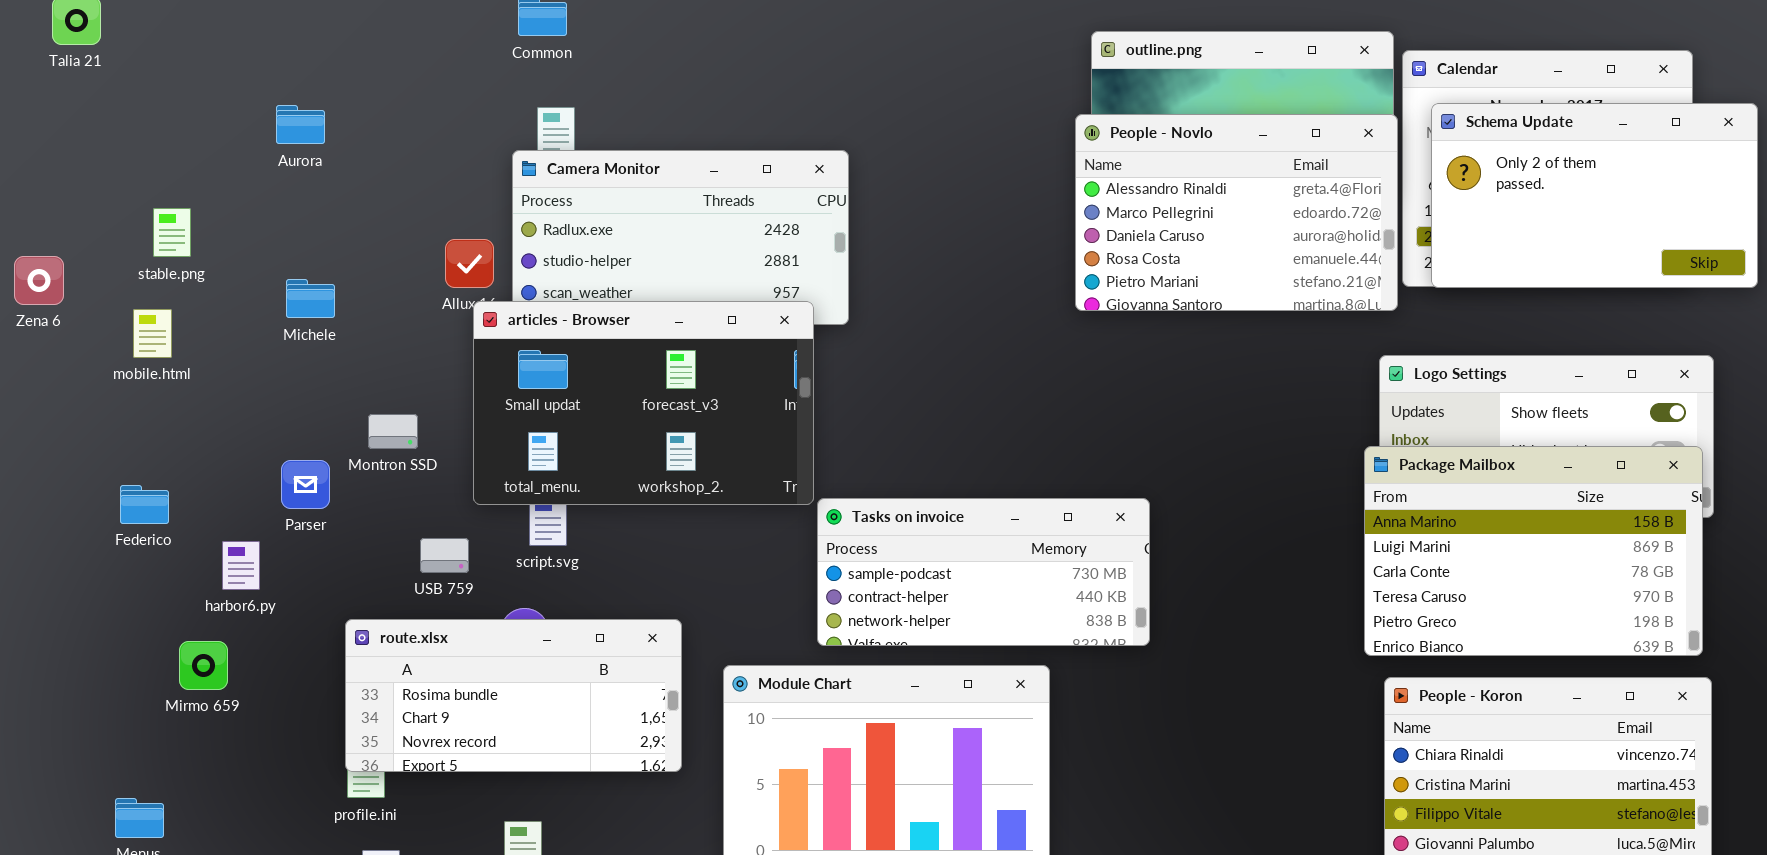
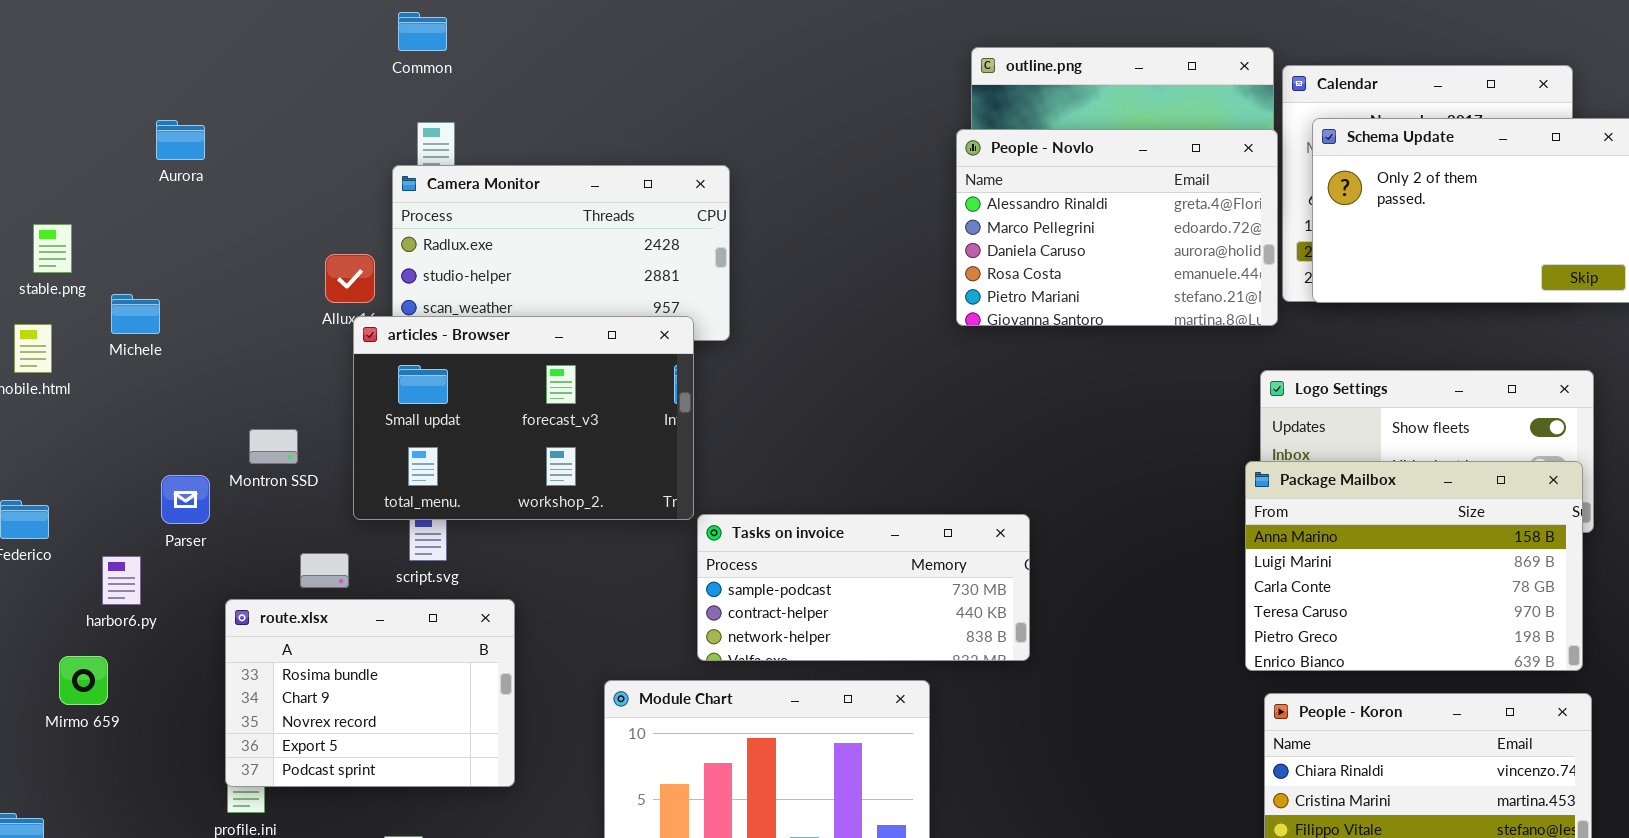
Michele: [286,279,335,318] -> [111,294,160,334], moved
route.xlsx: [345,619,682,772] -> [225,599,515,787], resized

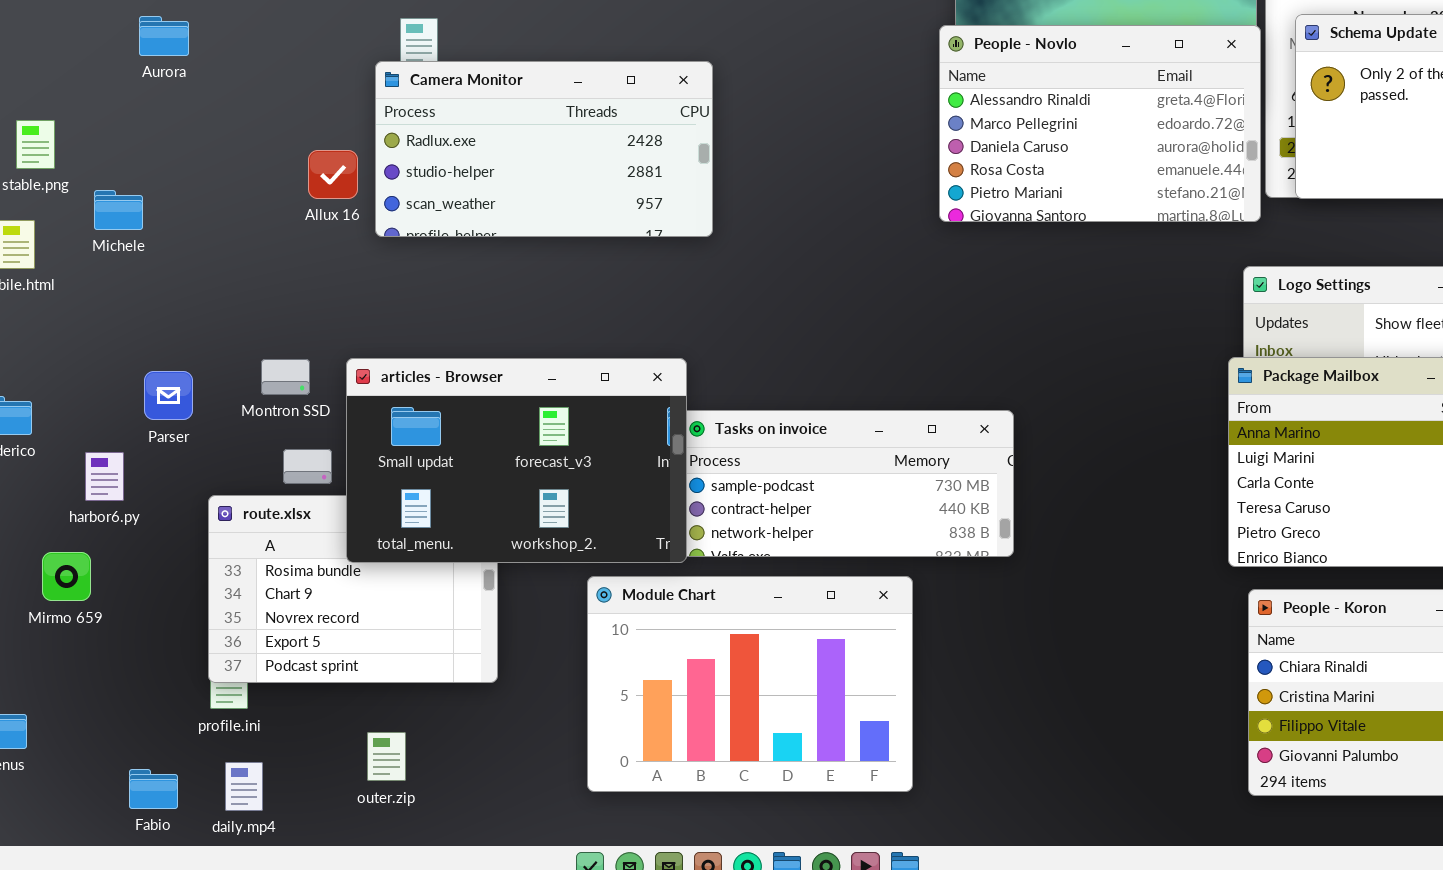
articles - Browser: [353,316,694,520] -> [346,358,687,563], moved
Montron SSD: [249,429,298,464] -> [261,359,310,395], moved

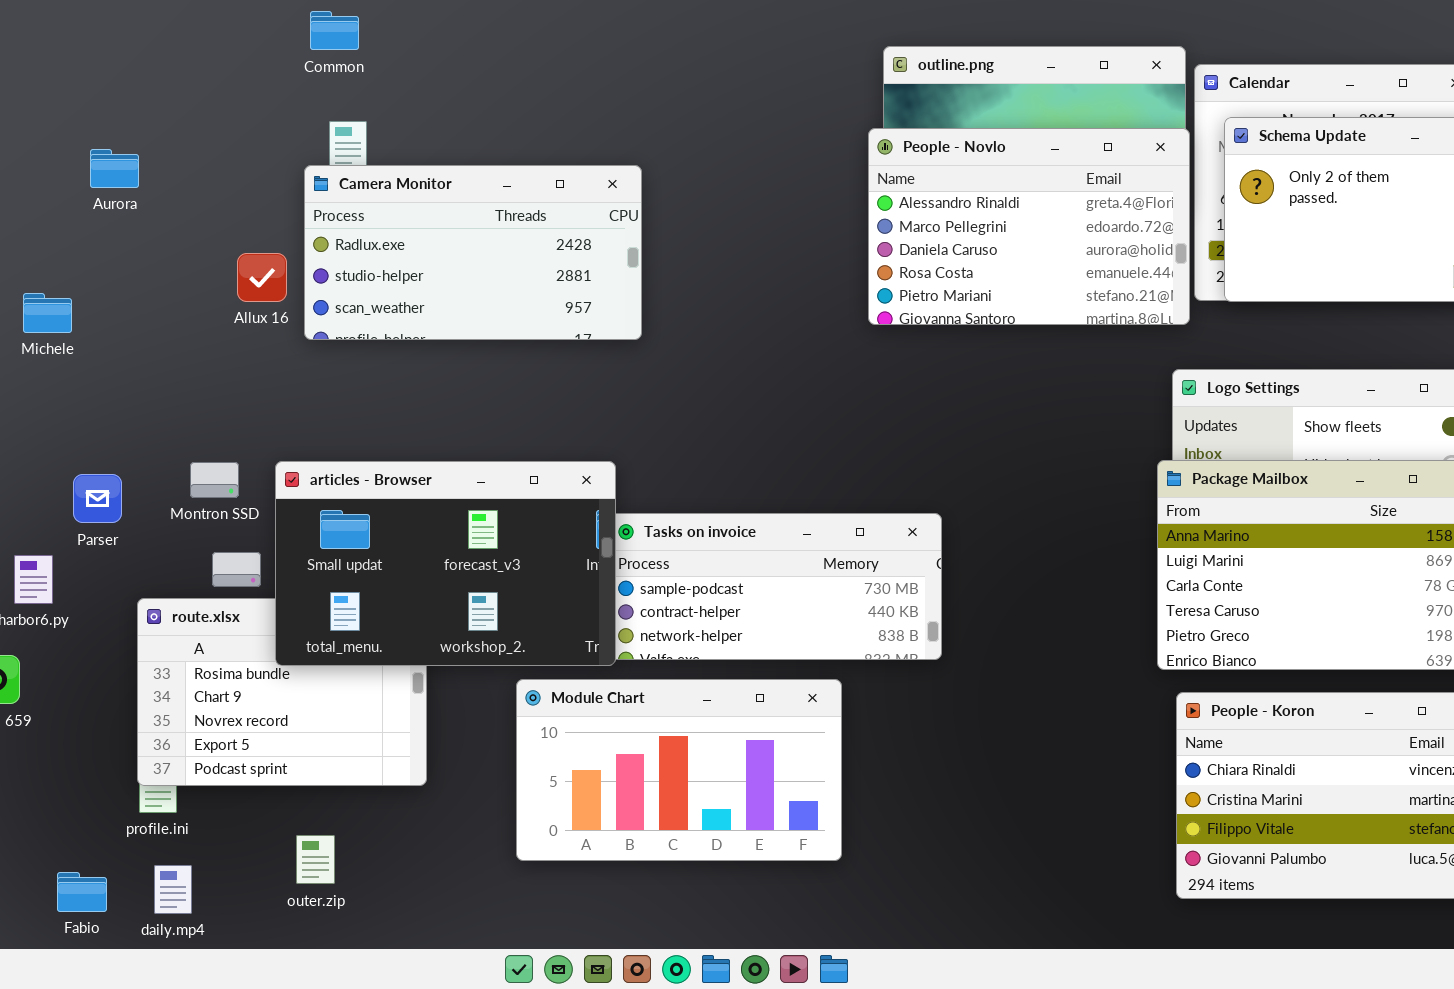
Aurora: [139,16,189,56] -> [90,149,139,188], moved
Module Chart: [587,576,913,792] -> [516,679,842,861], resized

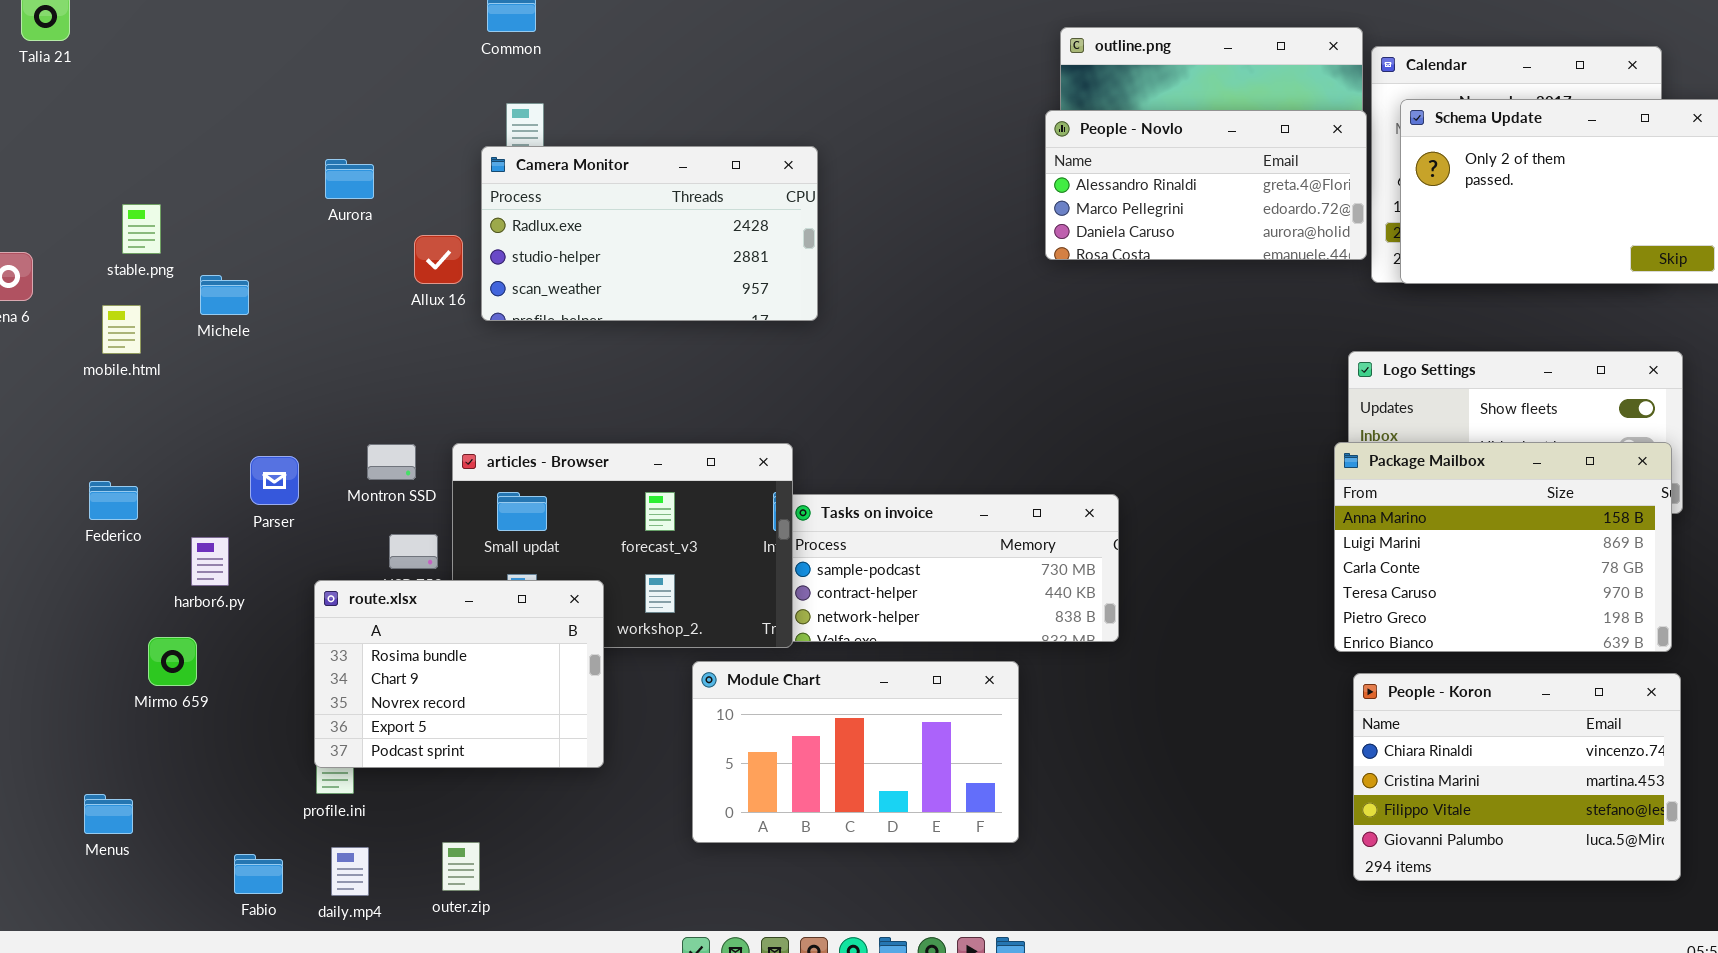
People - Novlo: [868,128,1190,325] -> [1045,110,1367,260], resized
Aurora: [90,149,139,188] -> [325,159,374,199], moved
route.xlsx: [137,598,427,786] -> [314,580,604,768], raised
outer.zip: [296,835,335,884] -> [442,842,480,891], moved

